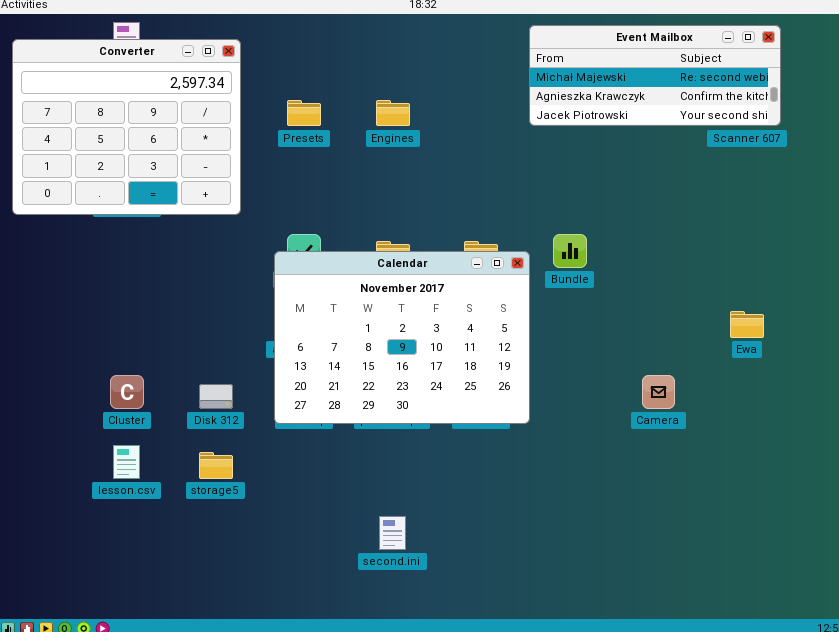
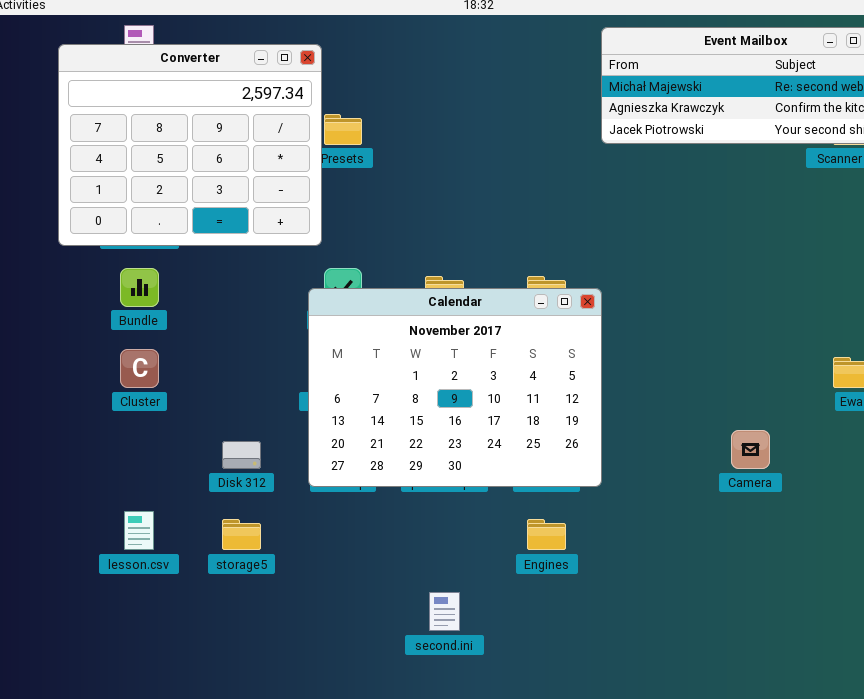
Converter: [12,39,241,215] -> [58,44,322,246], moved
Engines: [376,100,410,126] -> [527,519,566,550], moved
Bundle: [553,234,587,268] -> [120,268,159,307], moved
Cluster: [110,375,144,409] -> [120,349,159,388], moved

